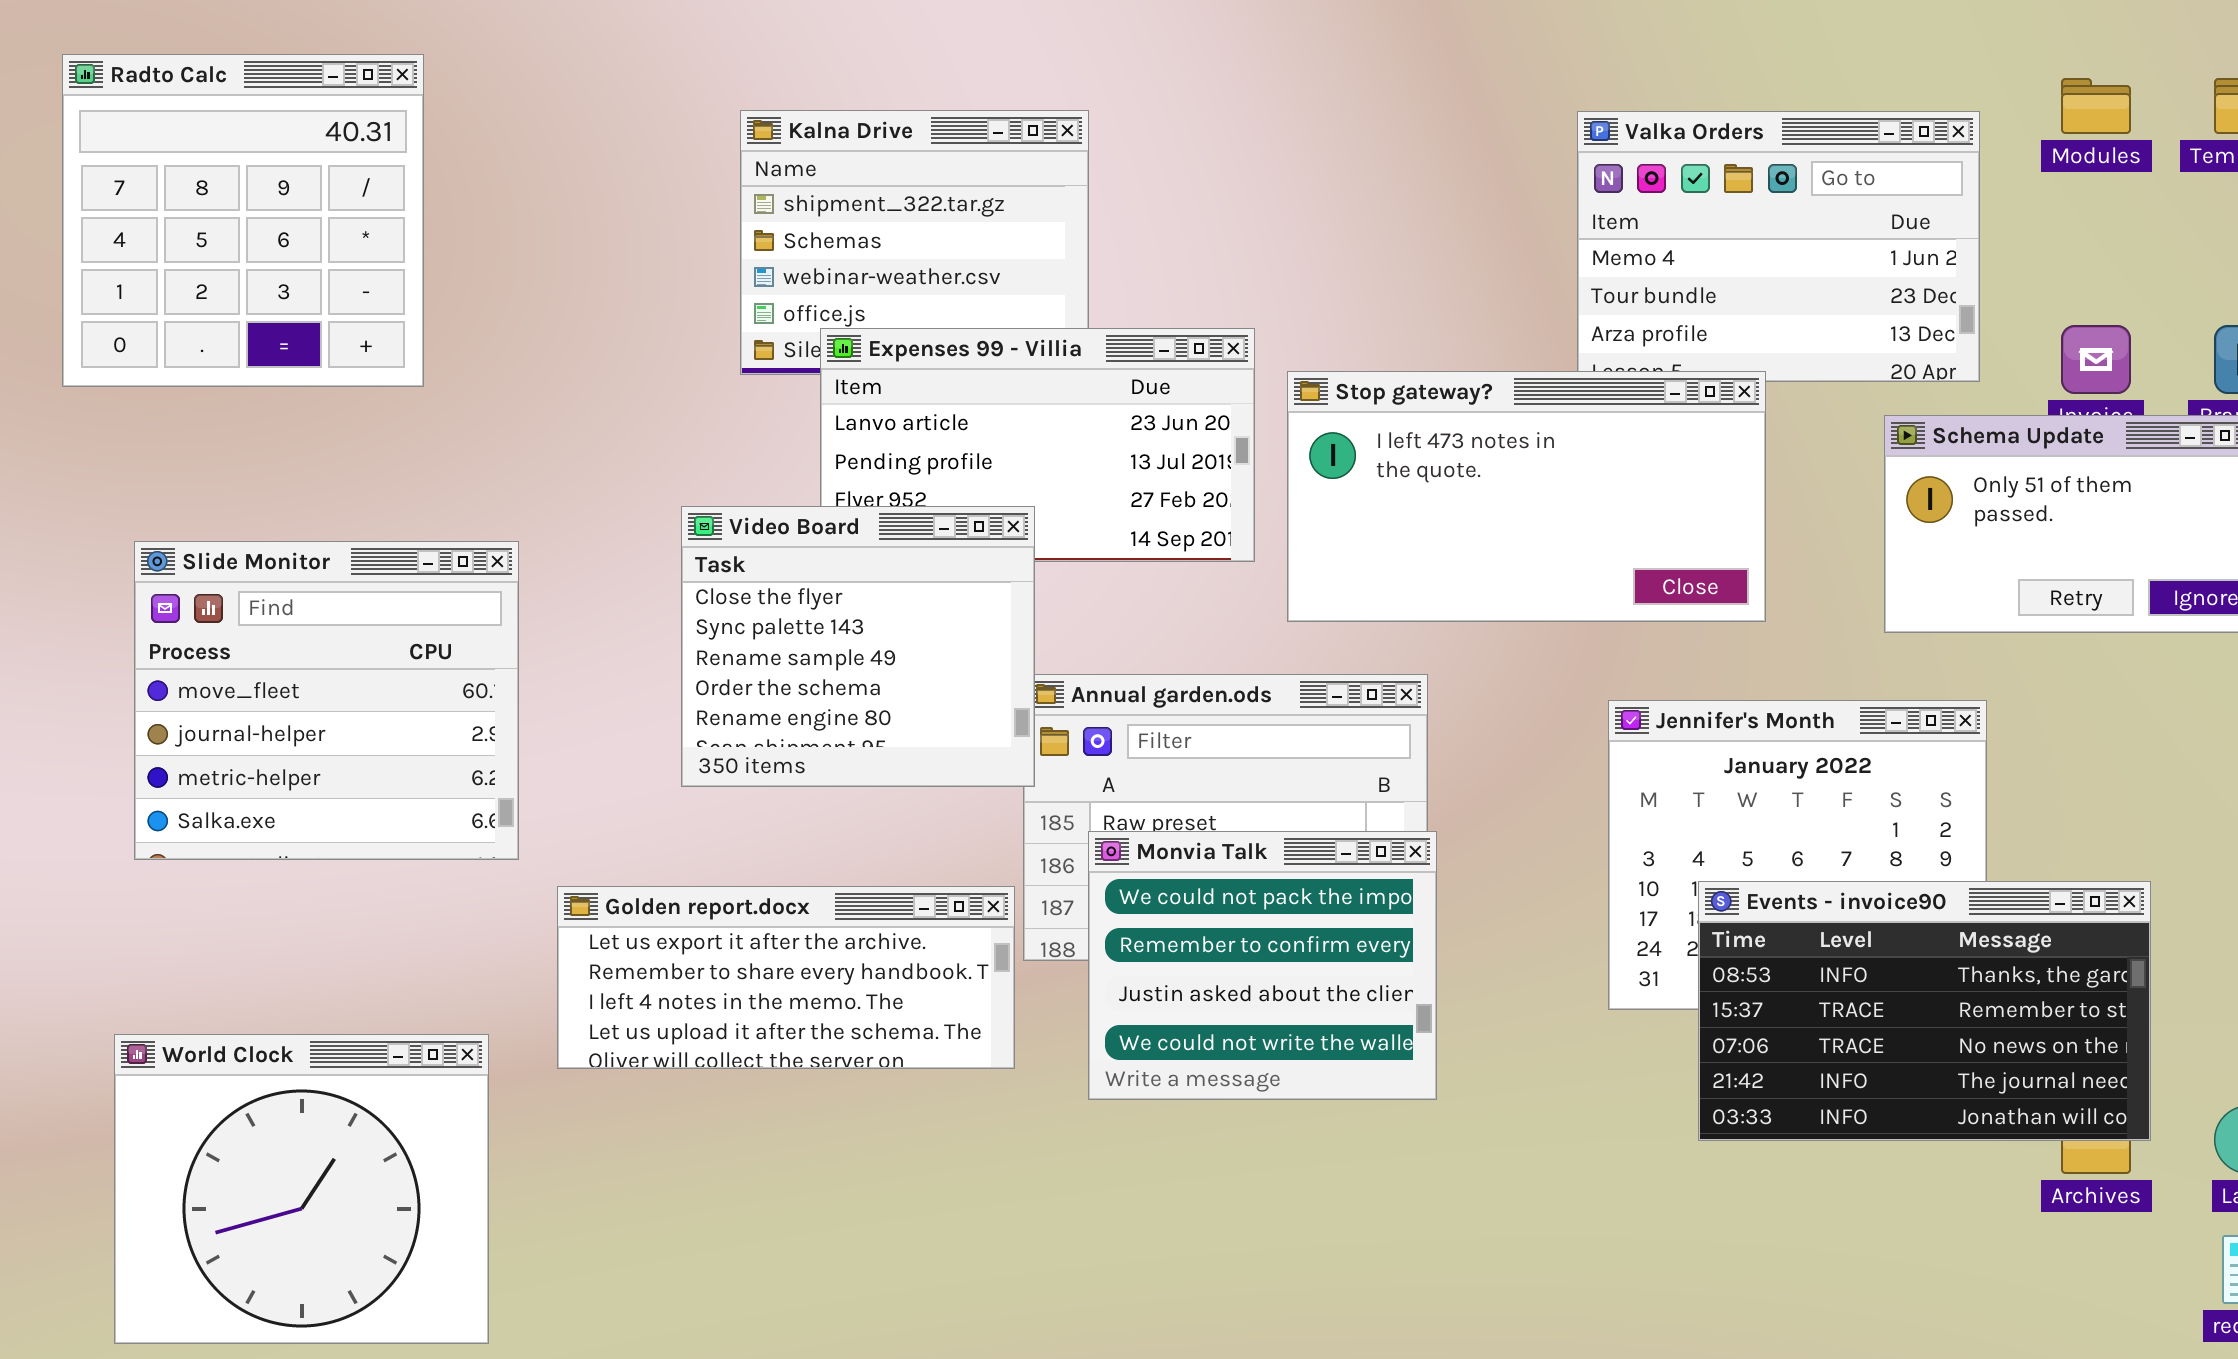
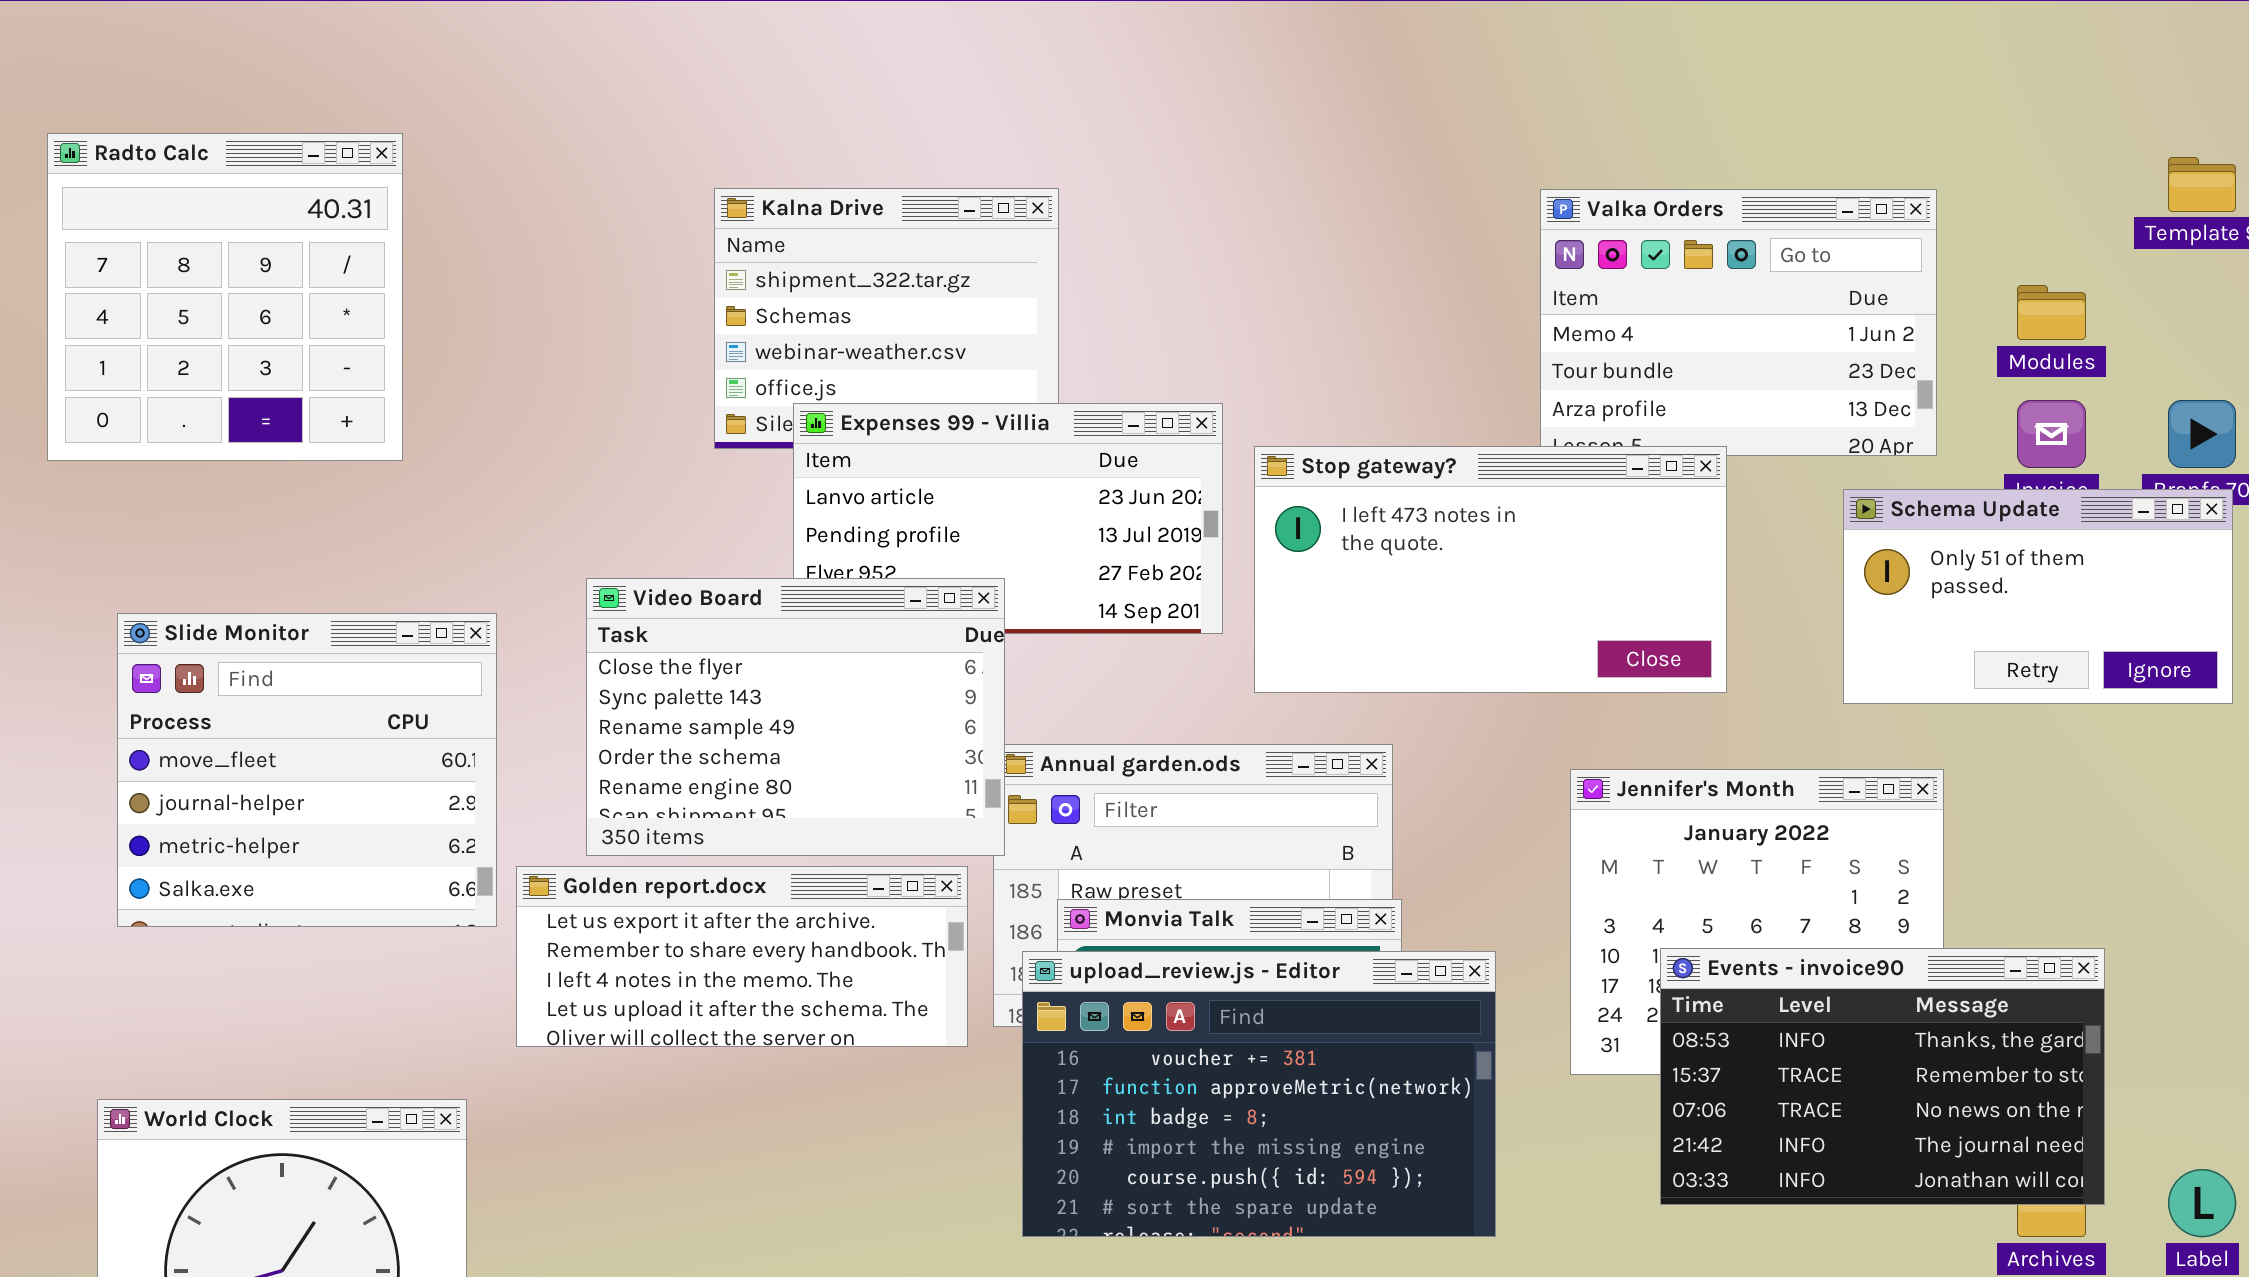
Modules: [2061,78,2131,134] -> [2017,285,2086,340], moved
Video Board: [681,506,1035,787] -> [586,578,1005,856], resized
upload_review.js - Editor: none -> [1022,951,1496,1237], opened
Golden report.docx: [557,886,1015,1069] -> [516,866,968,1047], moved

